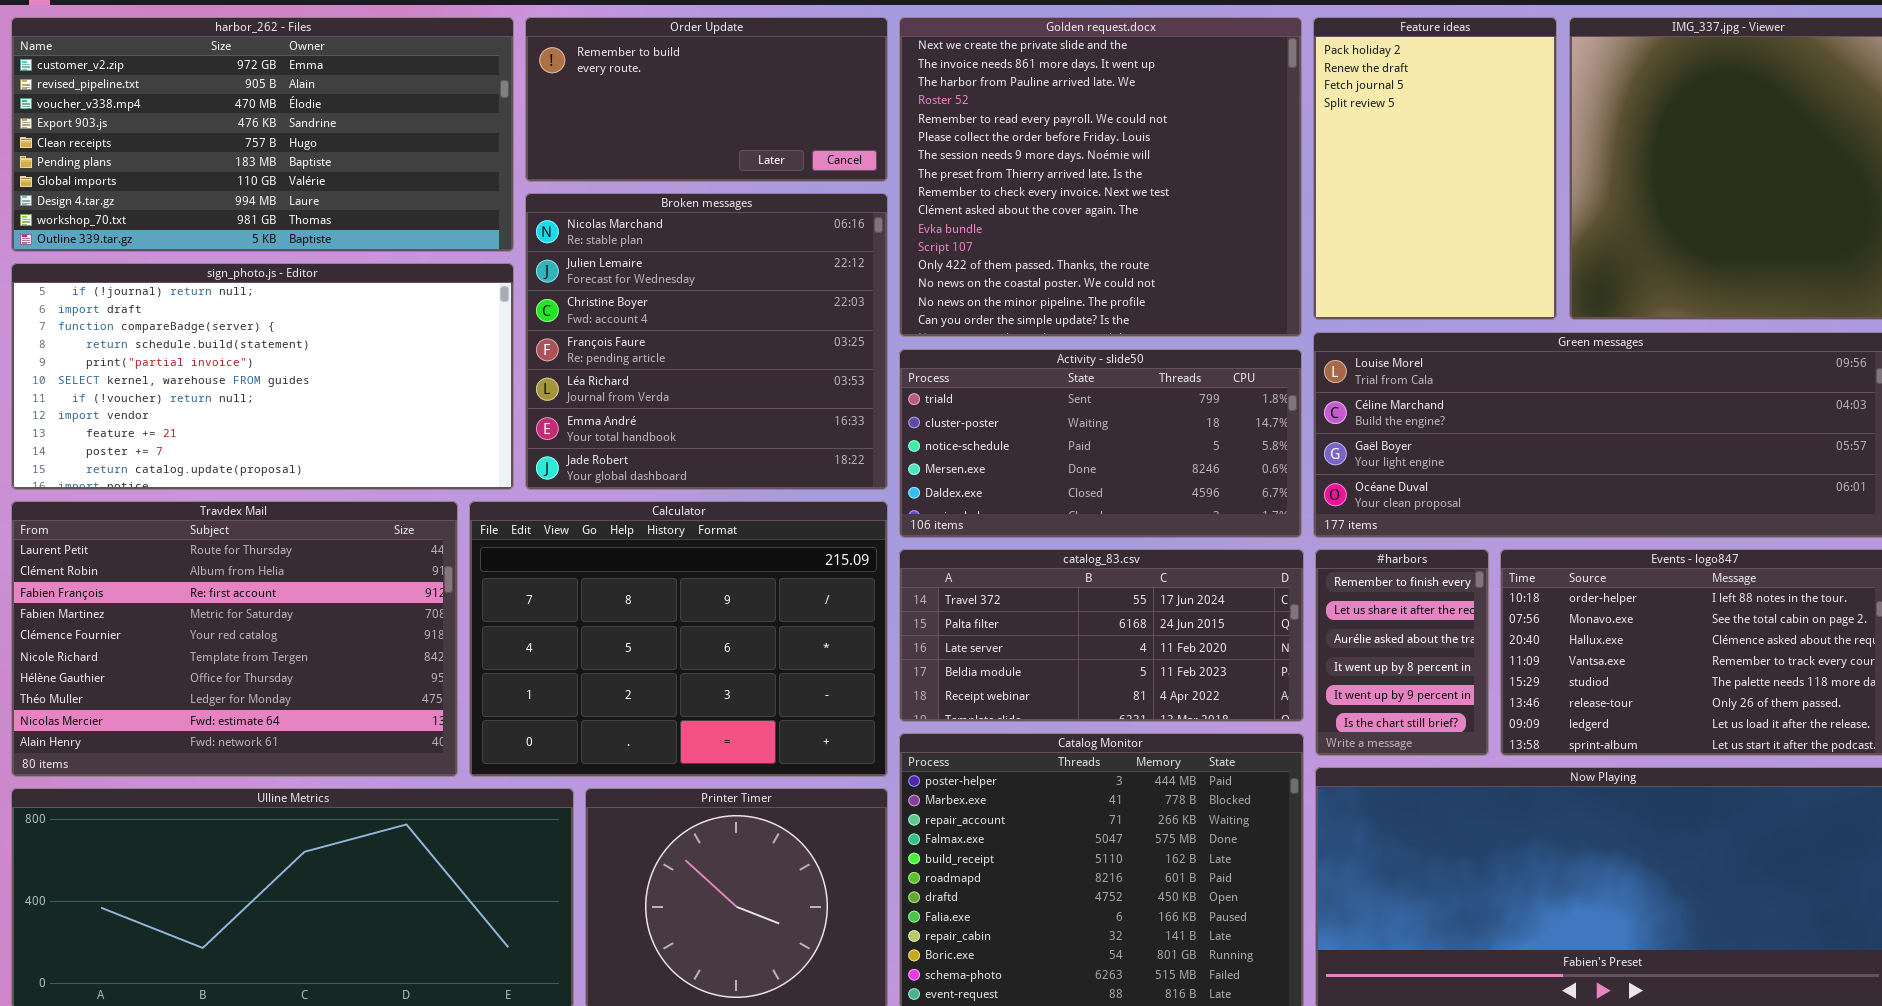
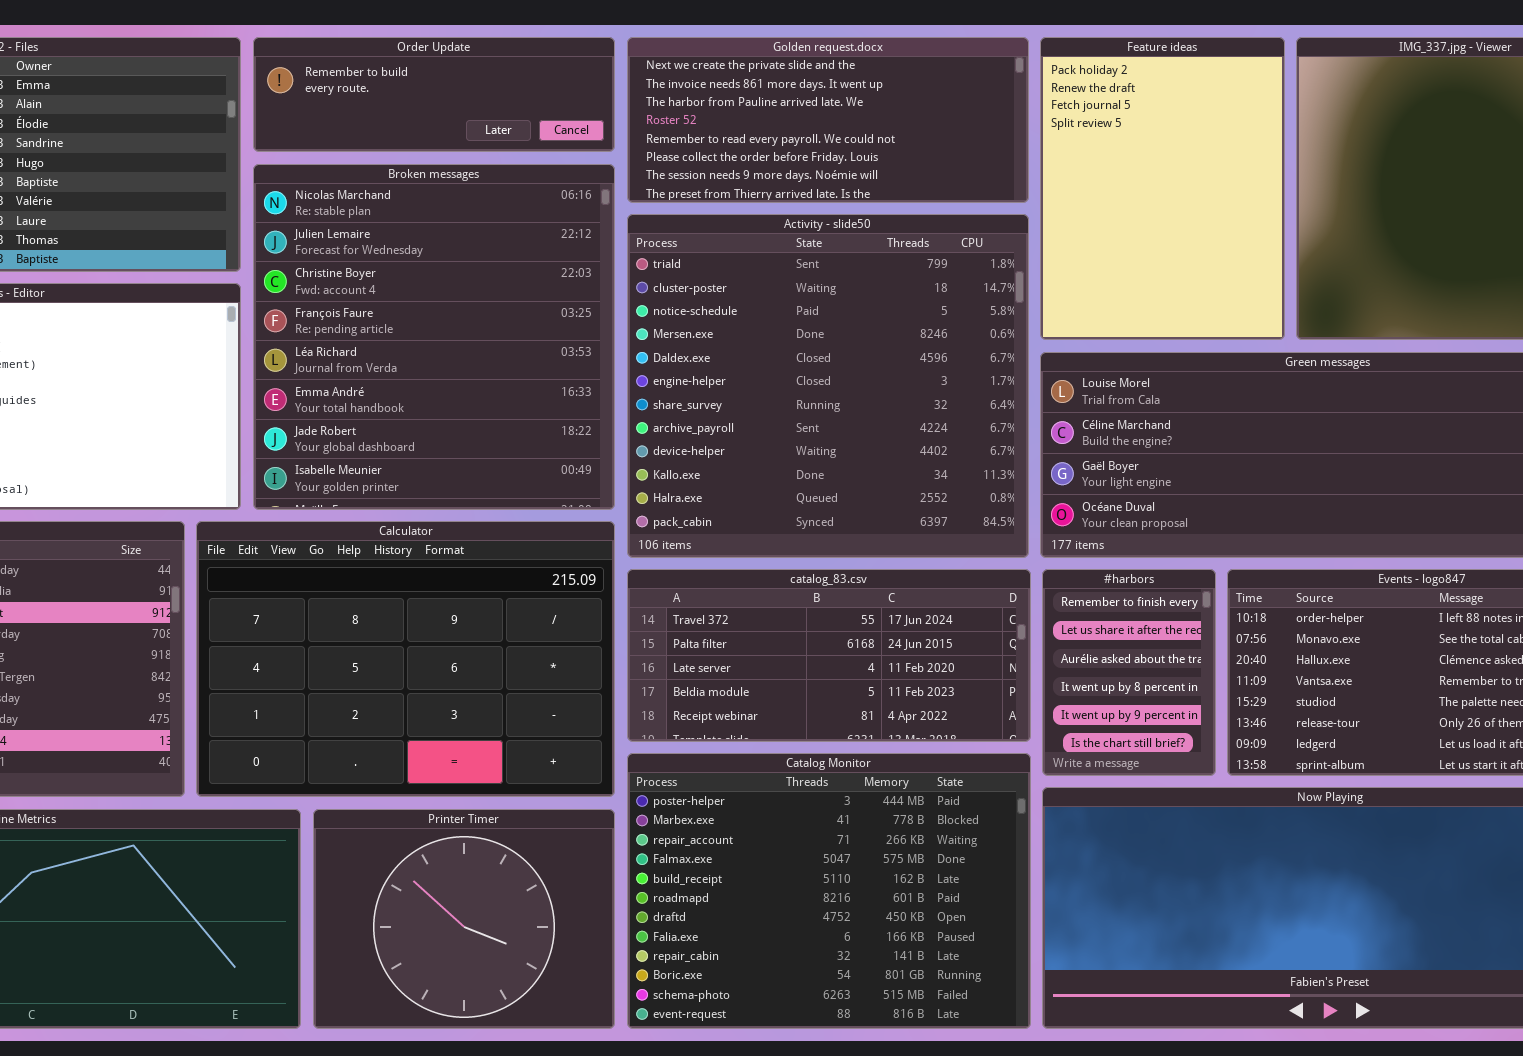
Order Update: [525,17,888,182] -> [253,37,615,152], resized
Golden request.docx: [899,17,1302,337] -> [627,37,1029,203], resized
Broken messages: [525,193,888,490] -> [253,164,615,510], resized
Activity - slide50: [899,349,1302,538] -> [627,214,1029,558], resized

